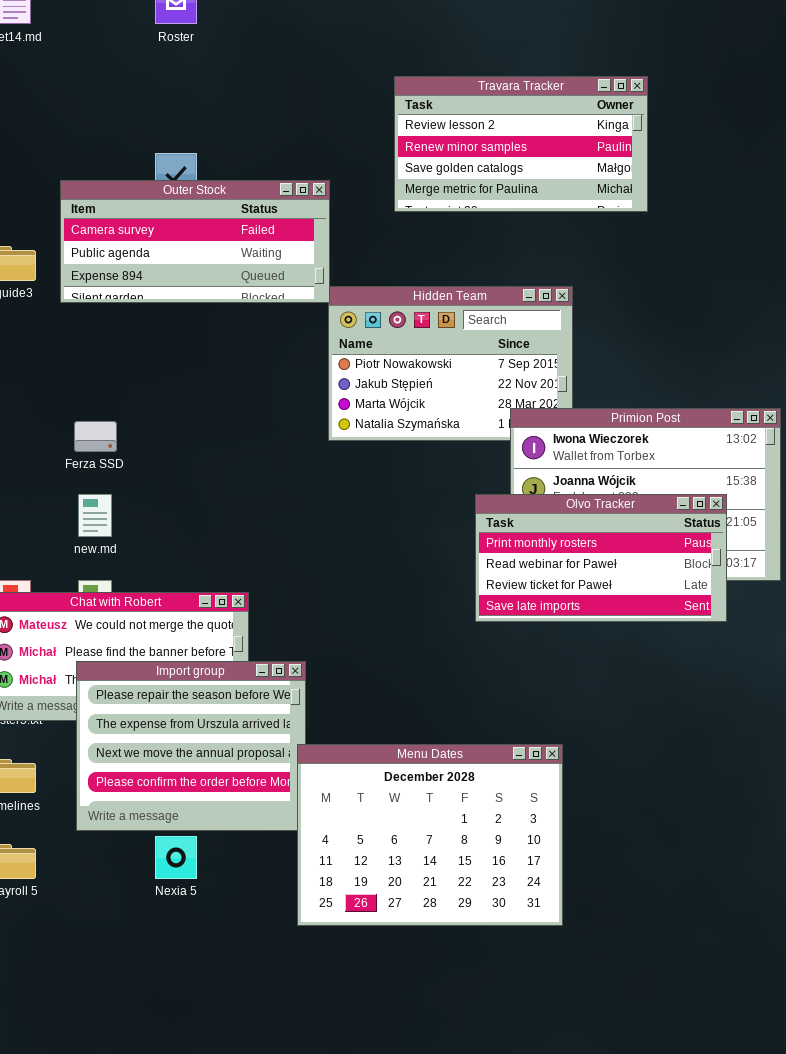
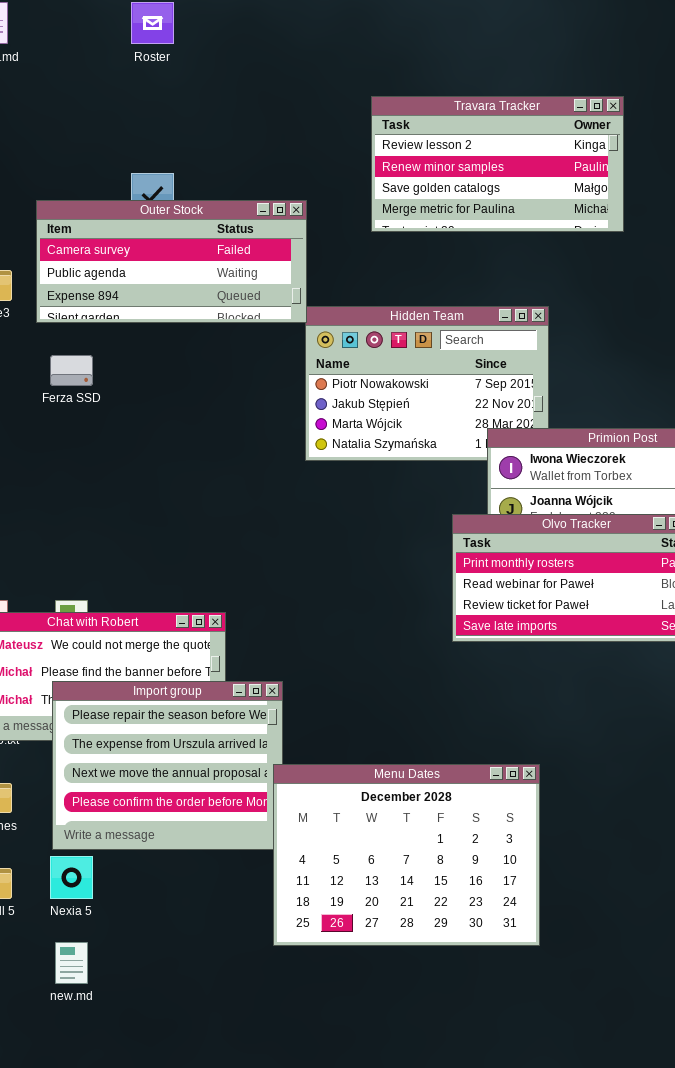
Ferza SSD: [74,421,117,452] -> [50,355,93,386], moved
new.md: [78,494,112,537] -> [55,942,88,984], moved
Nexia 5: [155,836,197,879] -> [50,856,93,899], moved

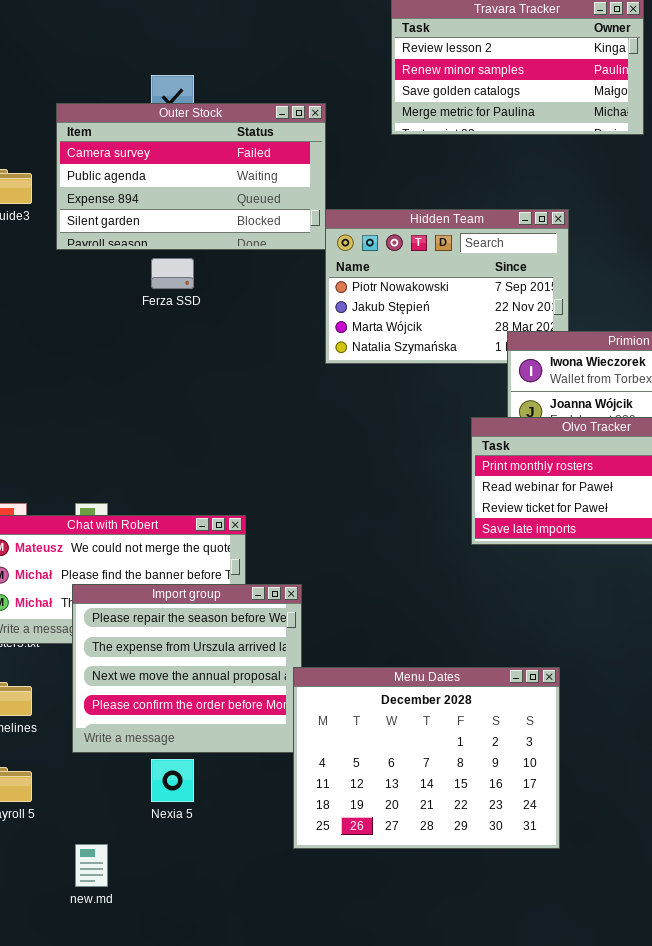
Outer Stock: [36,200,307,323] -> [56,103,326,250], resized
Ferza SSD: [50,355,93,386] -> [151,258,194,289], moved
Nexia 5: [50,856,93,899] -> [151,759,194,802], moved

